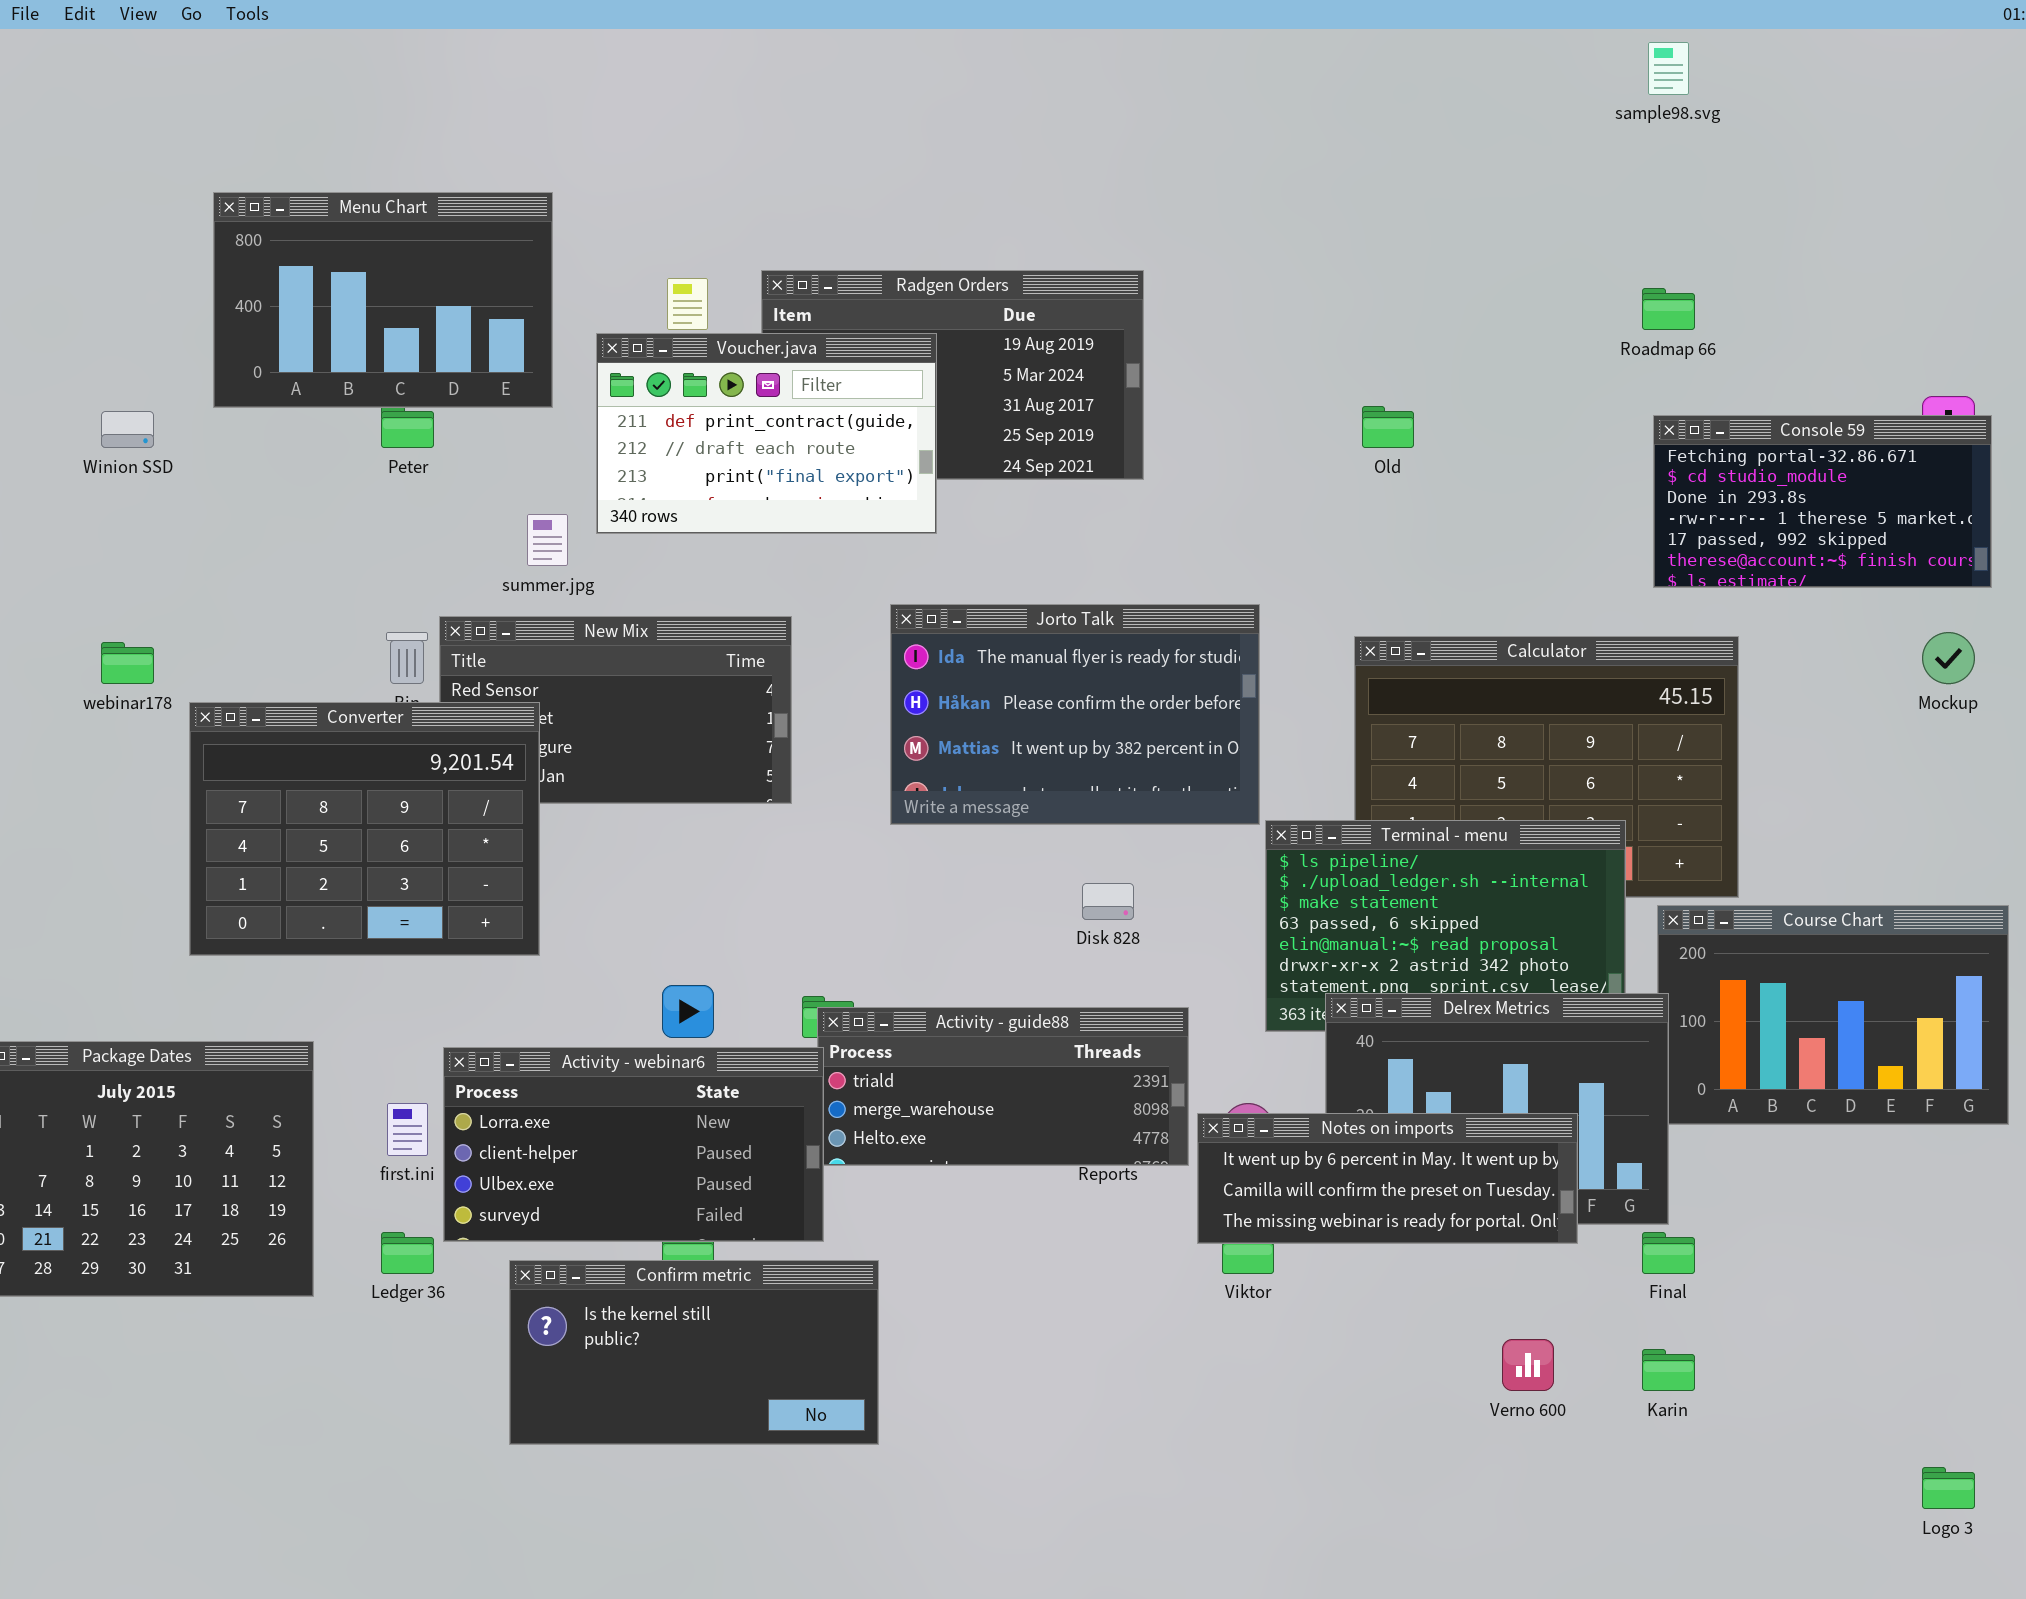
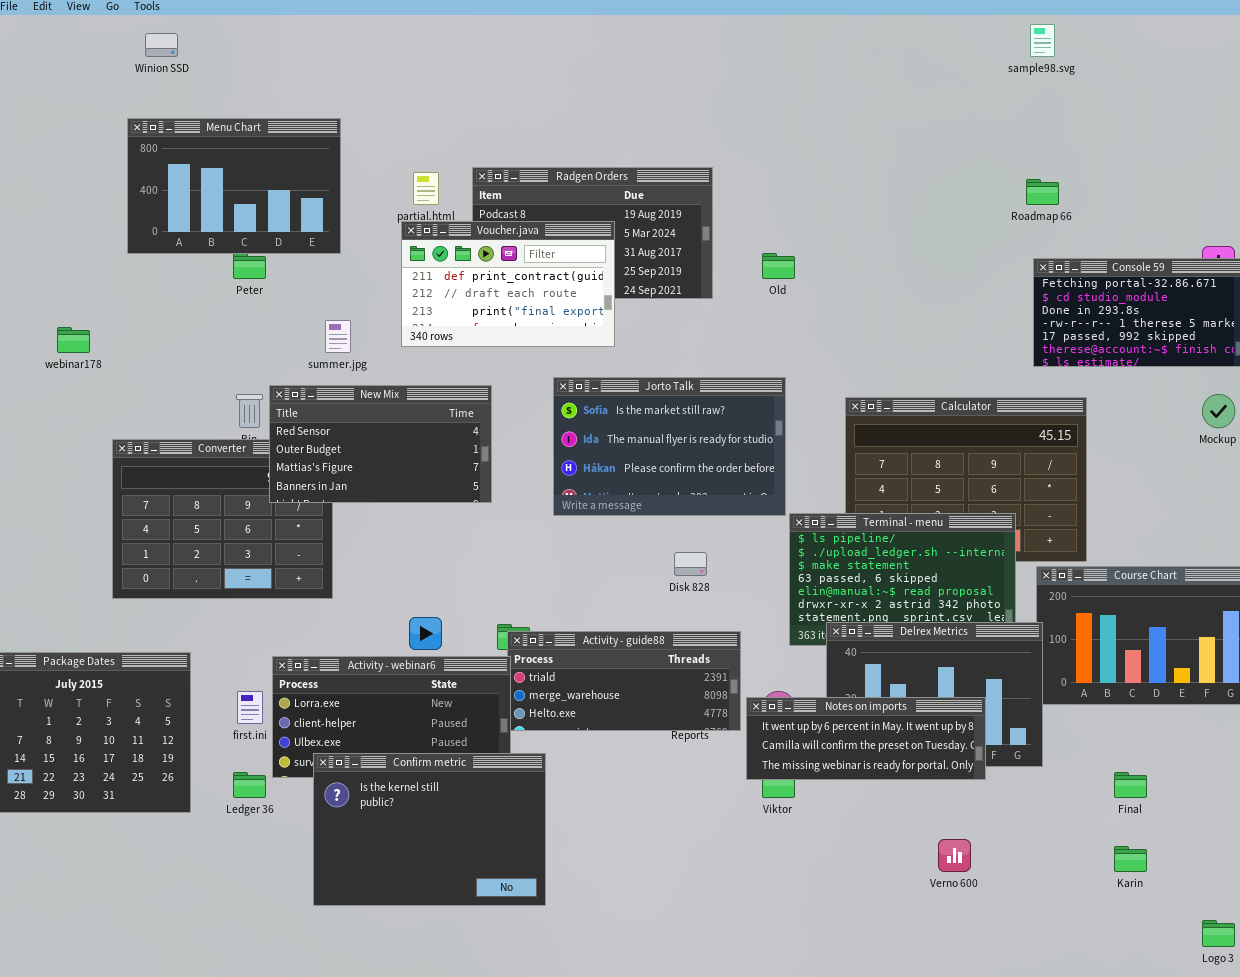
Voucher.java: [596,333,937,534] -> [401,221,615,347], moved
Old: [1362,406,1414,448] -> [762,253,795,279], moved
Winion SSD: [101,411,154,448] -> [145,33,178,57], moved
Jorto Talk: [890,604,1260,825] -> [553,377,786,516], scrolled up 1 row
New Mix: [439,616,792,804] -> [269,385,492,503], raised
webinar178: [101,642,154,684] -> [57,327,90,353], moved
Final: [1642,1232,1695,1274] -> [1114,772,1147,798], moved
Confirm metric: [509,1260,879,1445] -> [313,753,546,906], resized
Karin: [1642,1349,1695,1391] -> [1114,846,1147,872], moved

